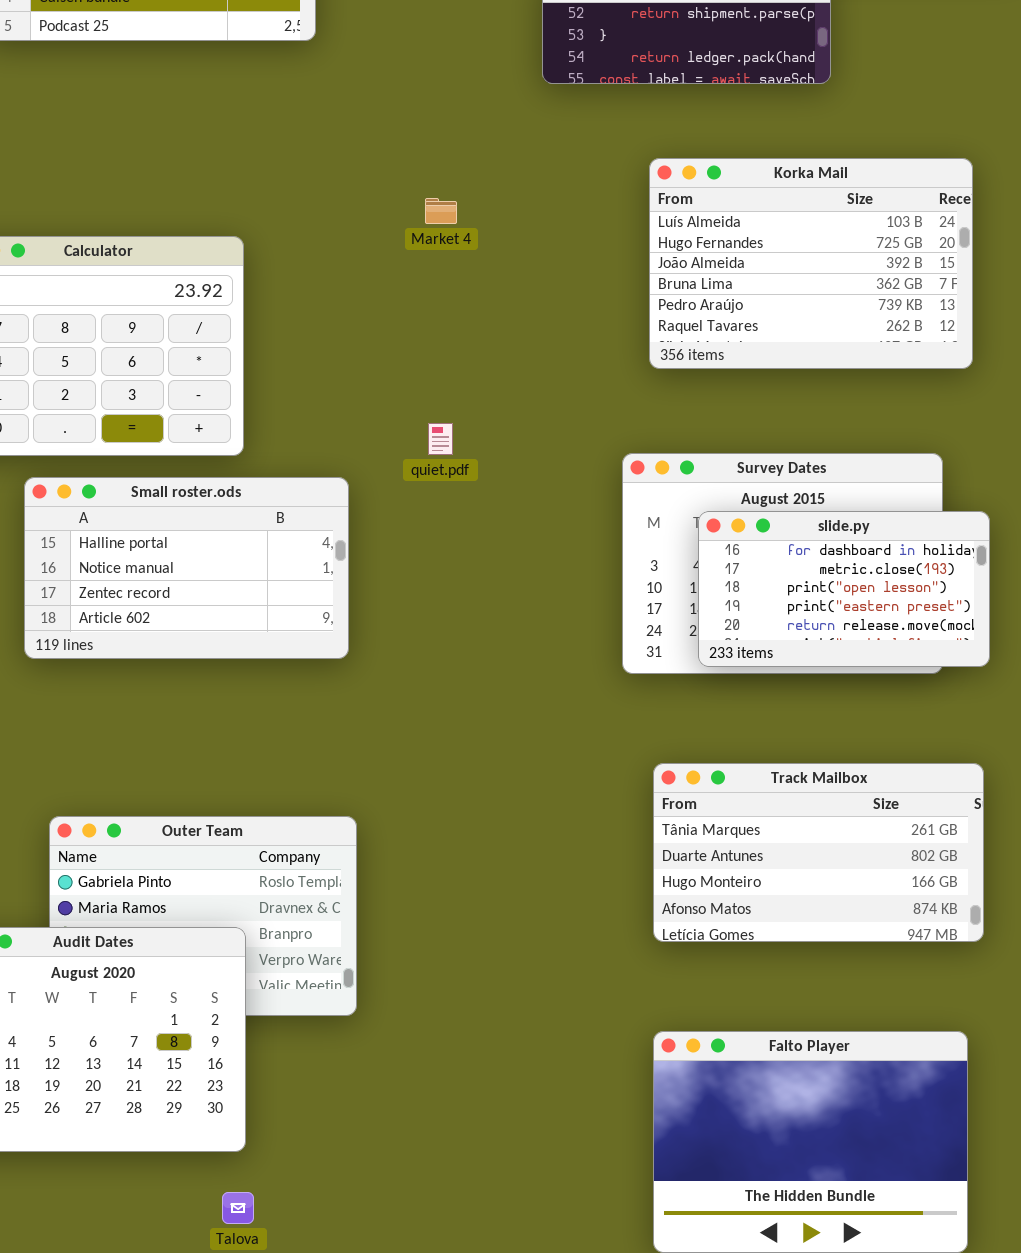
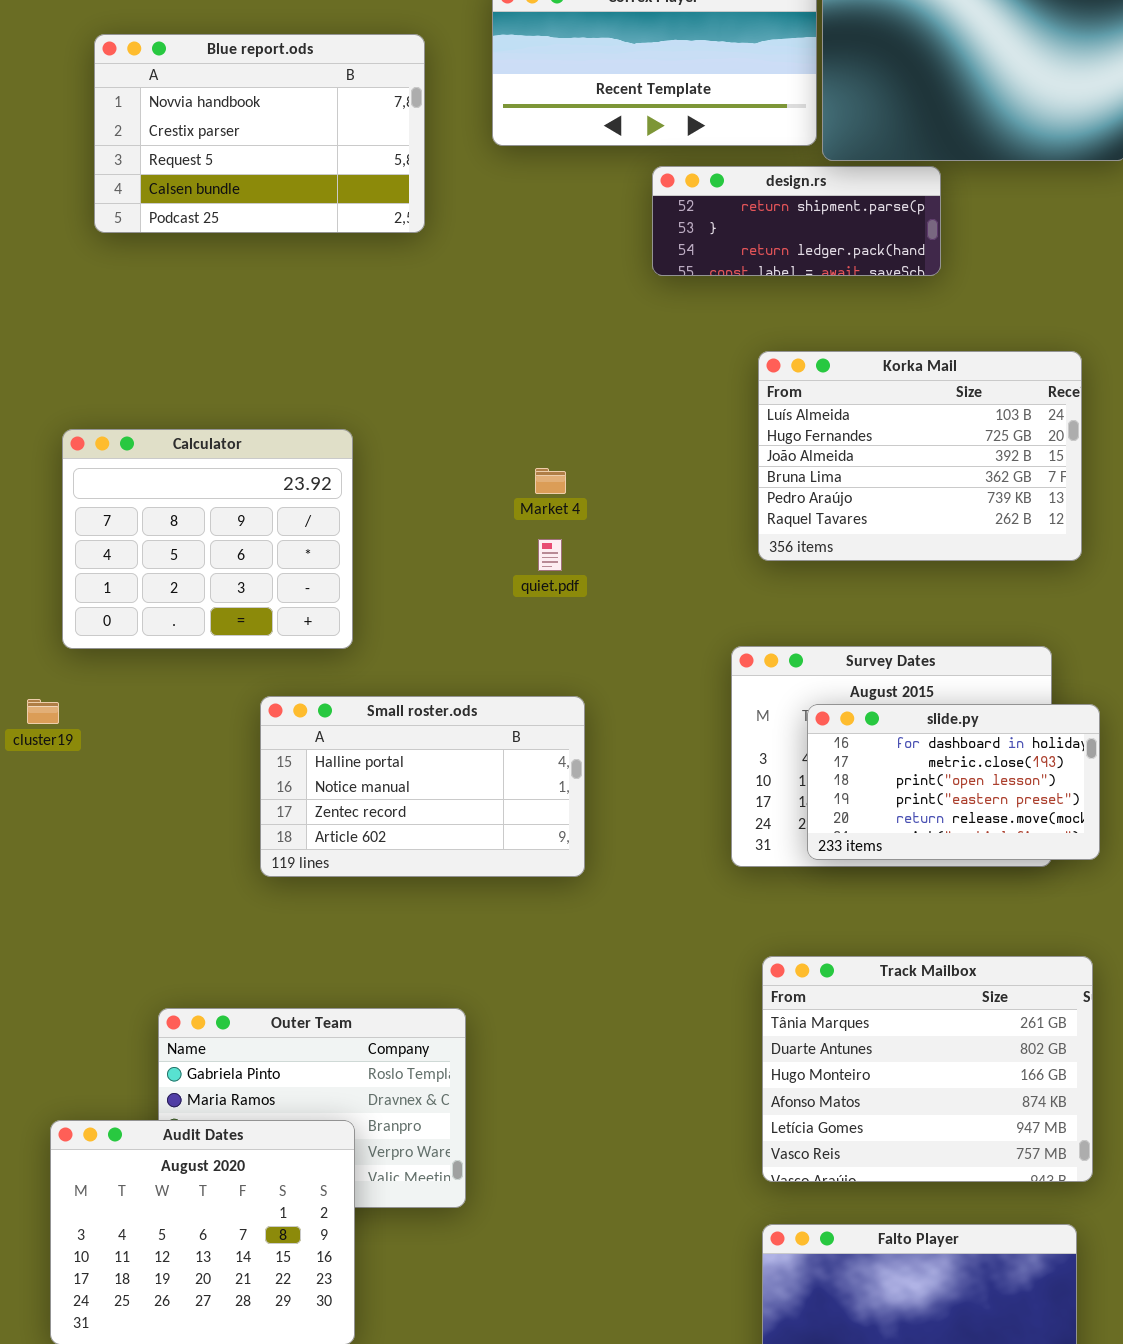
Market 4: [425,198,457,224] -> [535,468,566,494], moved
quiet.pdf: [428,423,453,455] -> [538,539,562,571], moved
Small roster.ods: [24,477,349,659] -> [260,696,585,877], moved
Track Mailbox: [653,763,984,942] -> [762,956,1093,1182], resized

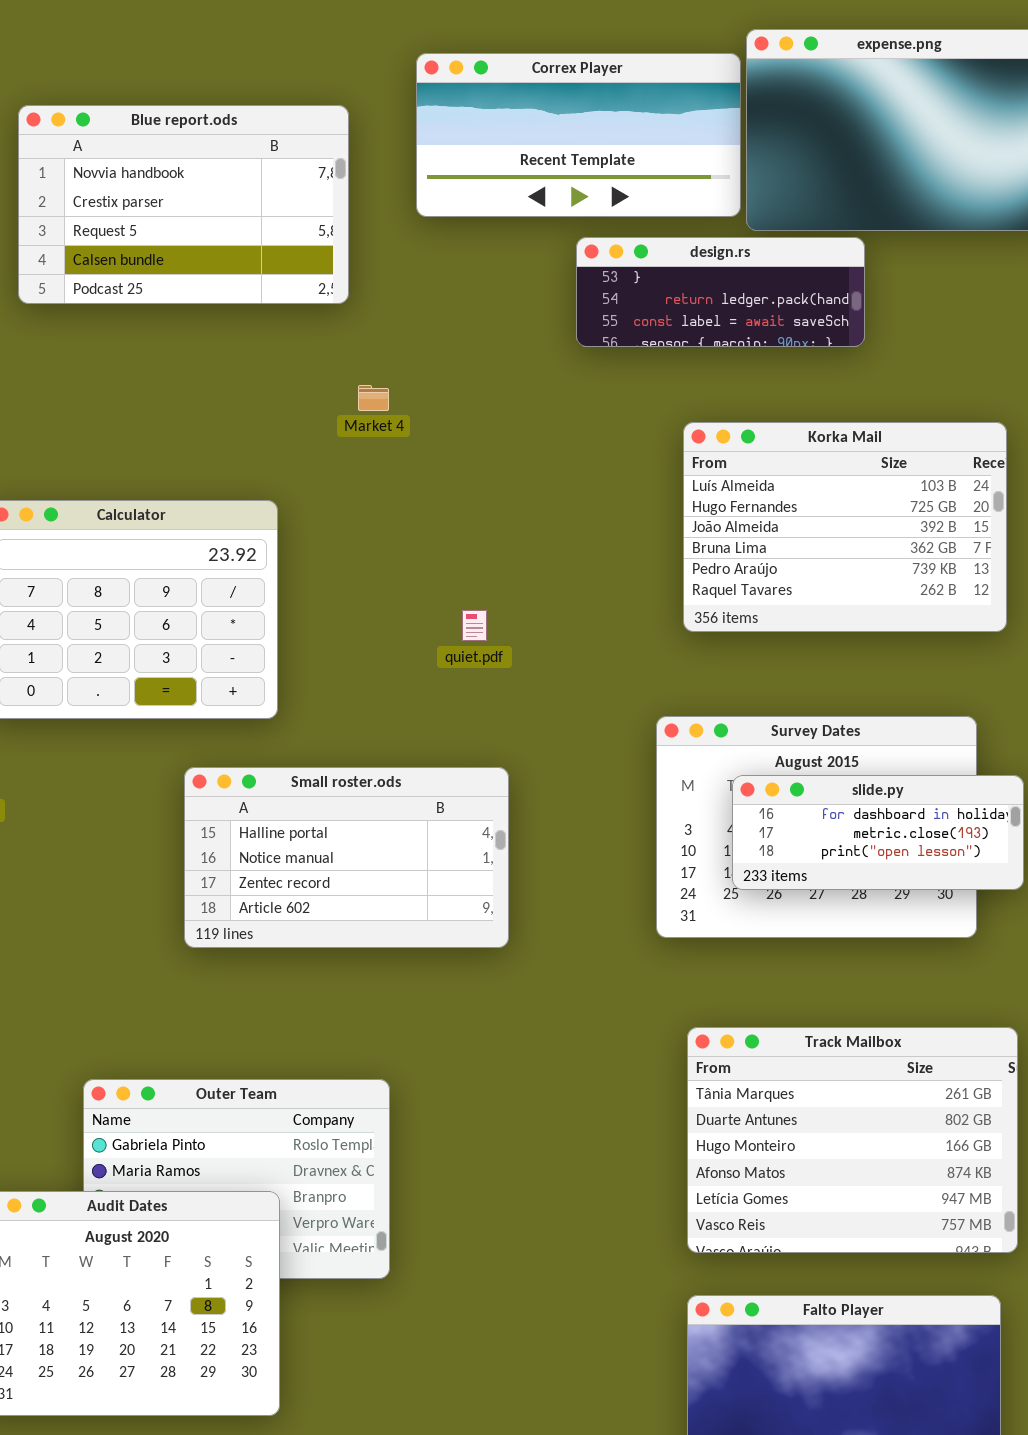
design.rs: [652,166,941,276] -> [576,237,865,347], scrolled down 1 row
Market 4: [535,468,566,494] -> [358,385,389,411], moved
slide.py: [807,704,1100,860] -> [732,775,1024,890], resized

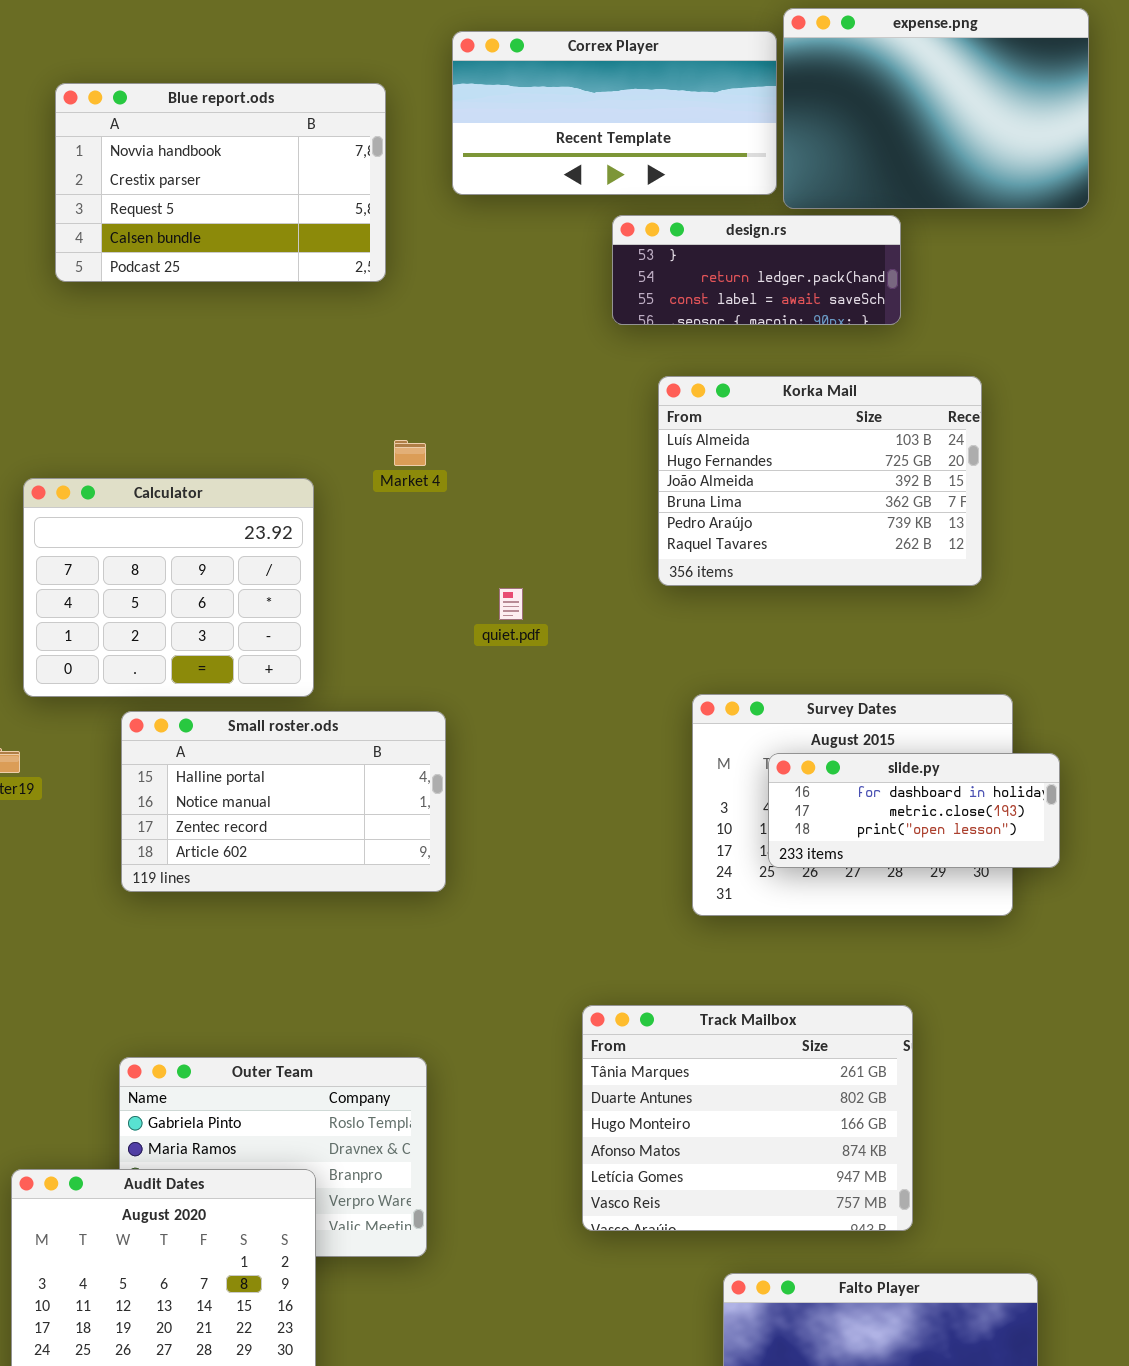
Market 4: [358,385,389,411] -> [394,440,426,466], moved
Korka Mail: [683,422,1007,632] -> [658,376,982,586], moved
Small roster.ods: [184,767,509,948] -> [121,711,446,892], moved
Track Mailbox: [687,1027,1018,1253] -> [582,1005,913,1231], moved

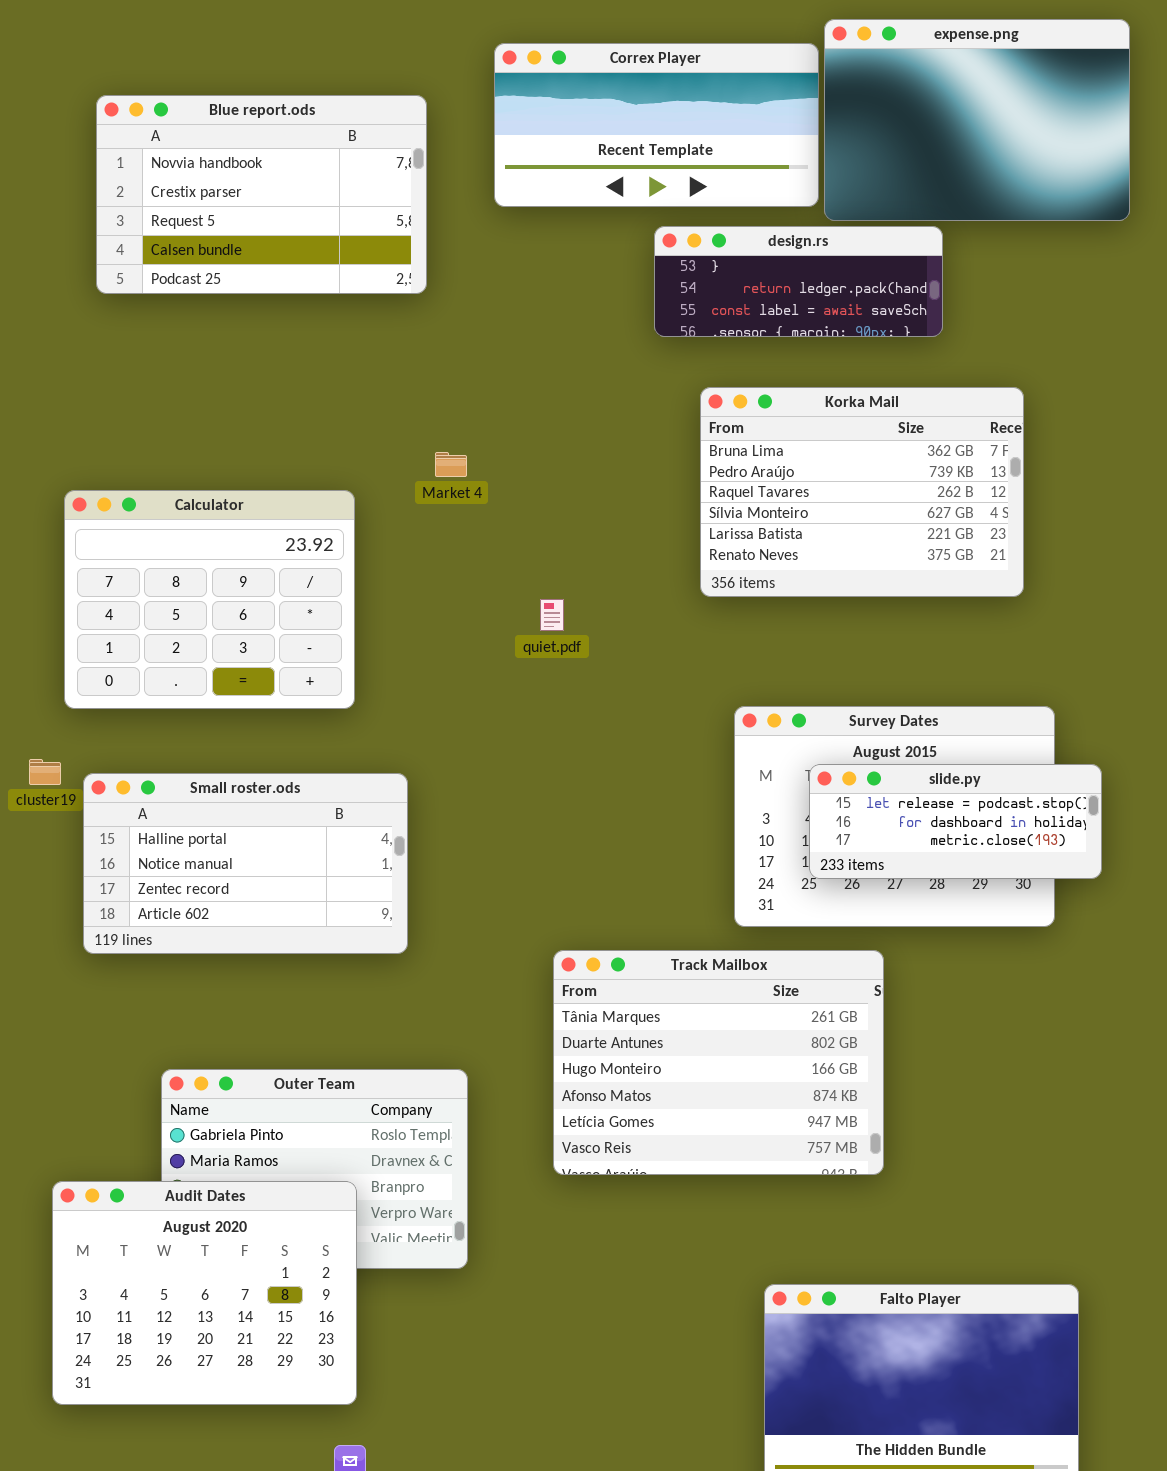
Korka Mail: [658,376,982,586] -> [700,387,1024,597], scrolled down 3 rows
Small roster.ods: [121,711,446,892] -> [83,773,408,954], moved
slide.py: [768,753,1060,868] -> [809,764,1102,879], scrolled up 1 row
Track Mailbox: [582,1005,913,1231] -> [553,950,884,1175], moved

